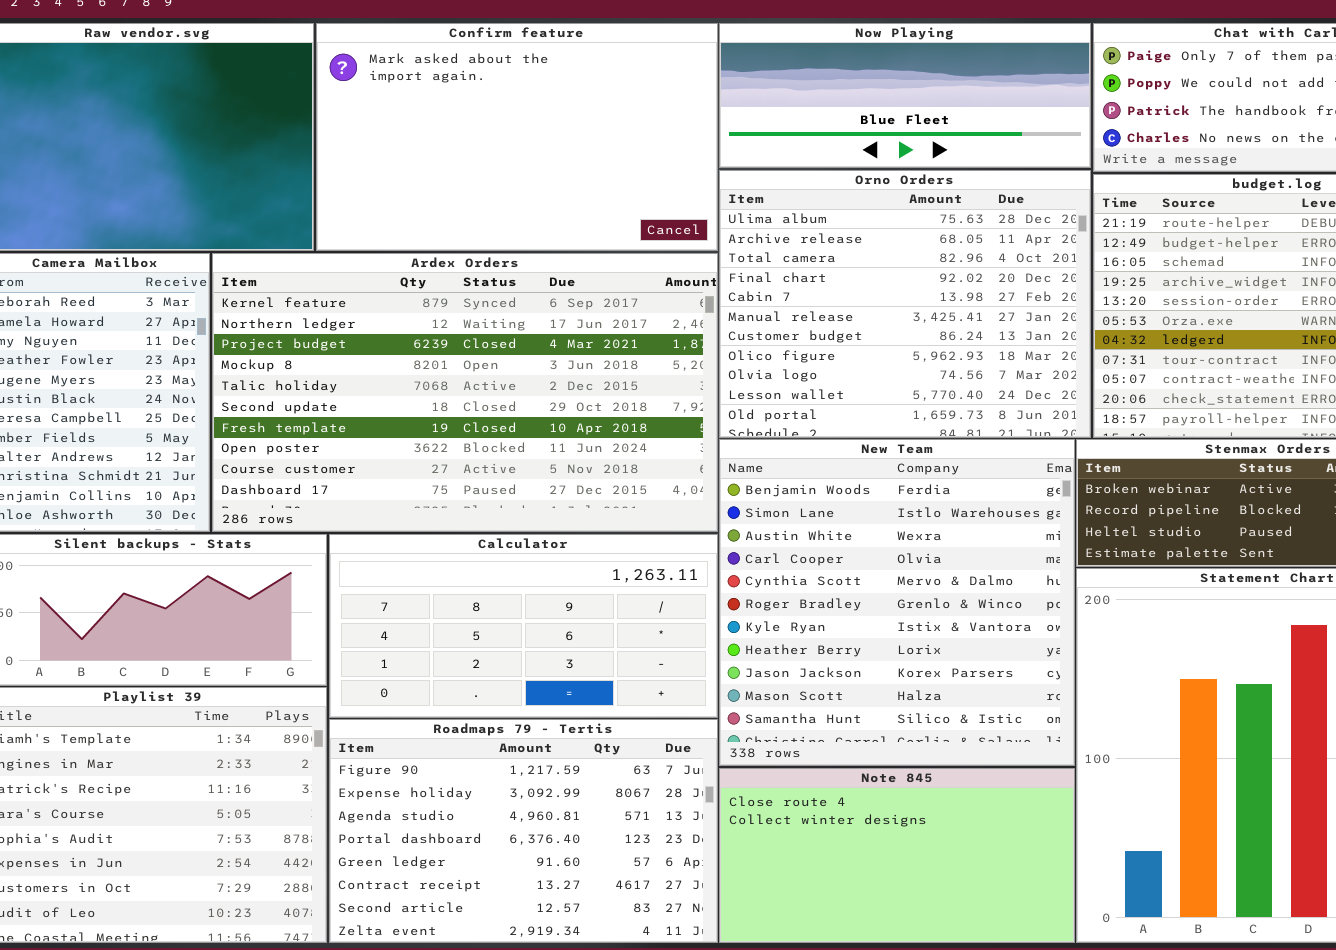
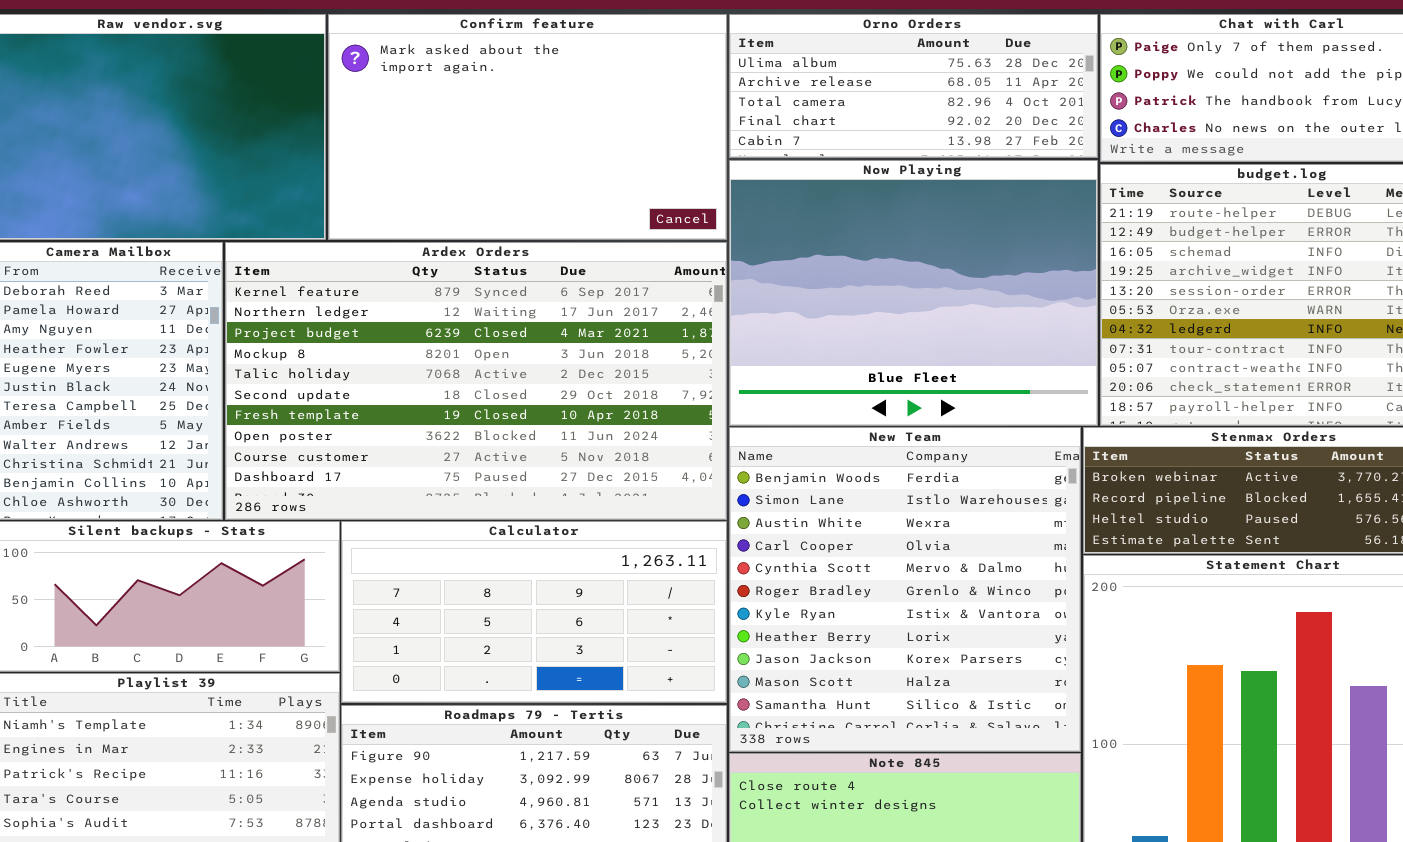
Now Playing: [719,23,1091,168] -> [729,160,1098,426], moved, resized
Orno Orders: [719,170,1091,438] -> [729,14,1098,158], moved, resized

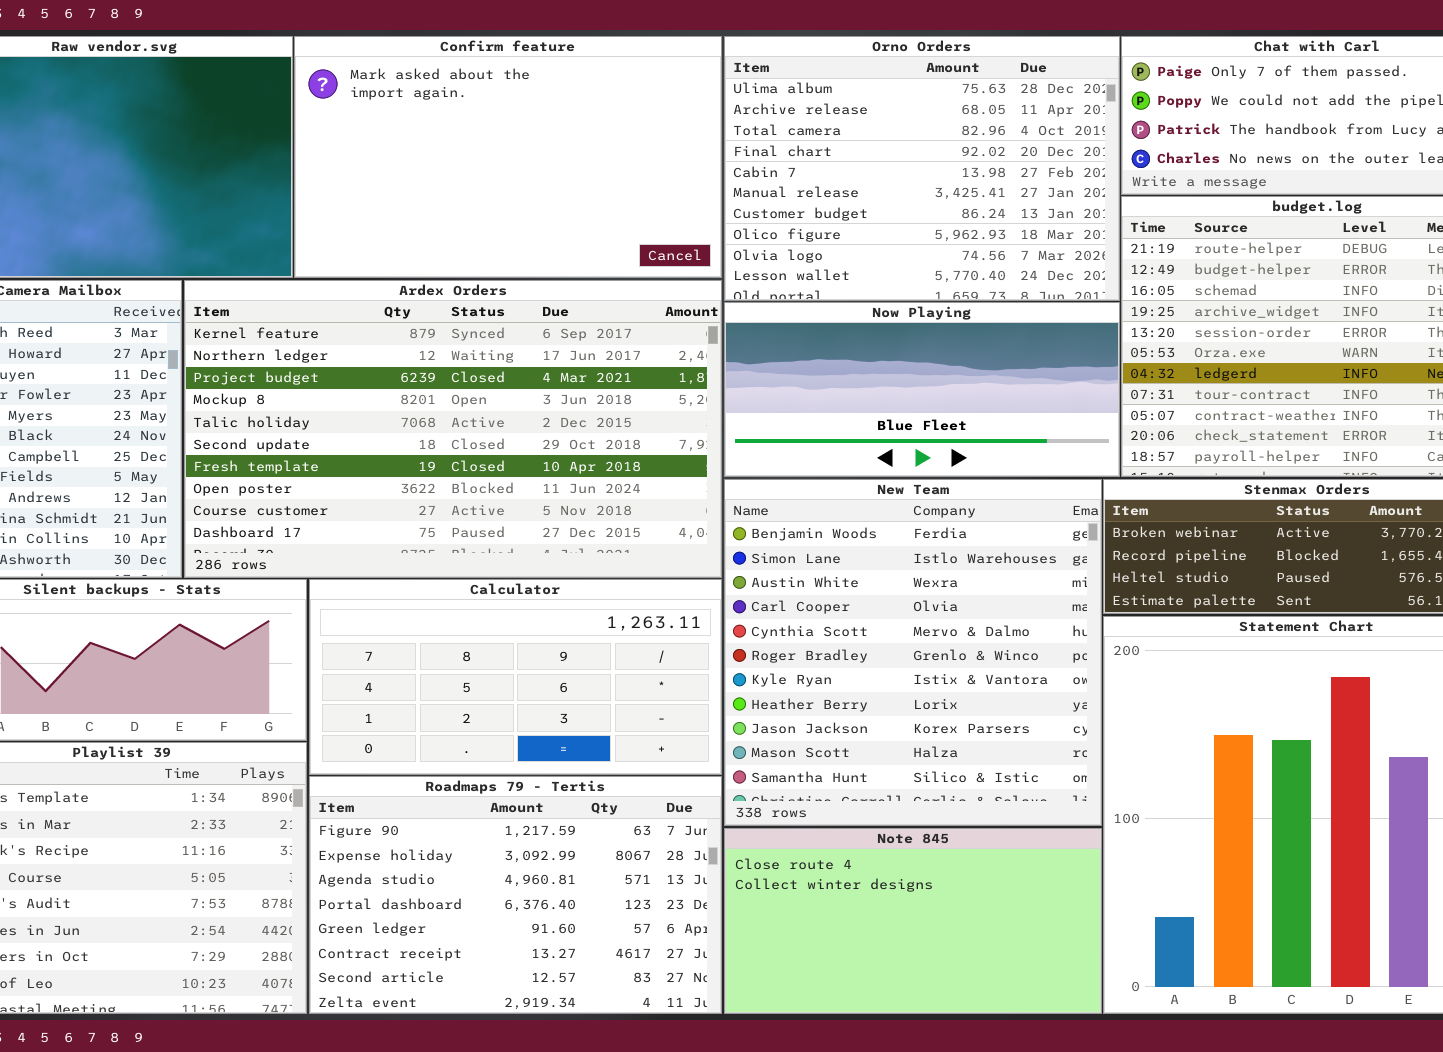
Orno Orders: [729,14,1098,158] -> [724,36,1120,301], resized
Now Playing: [729,160,1098,426] -> [724,302,1120,477], resized

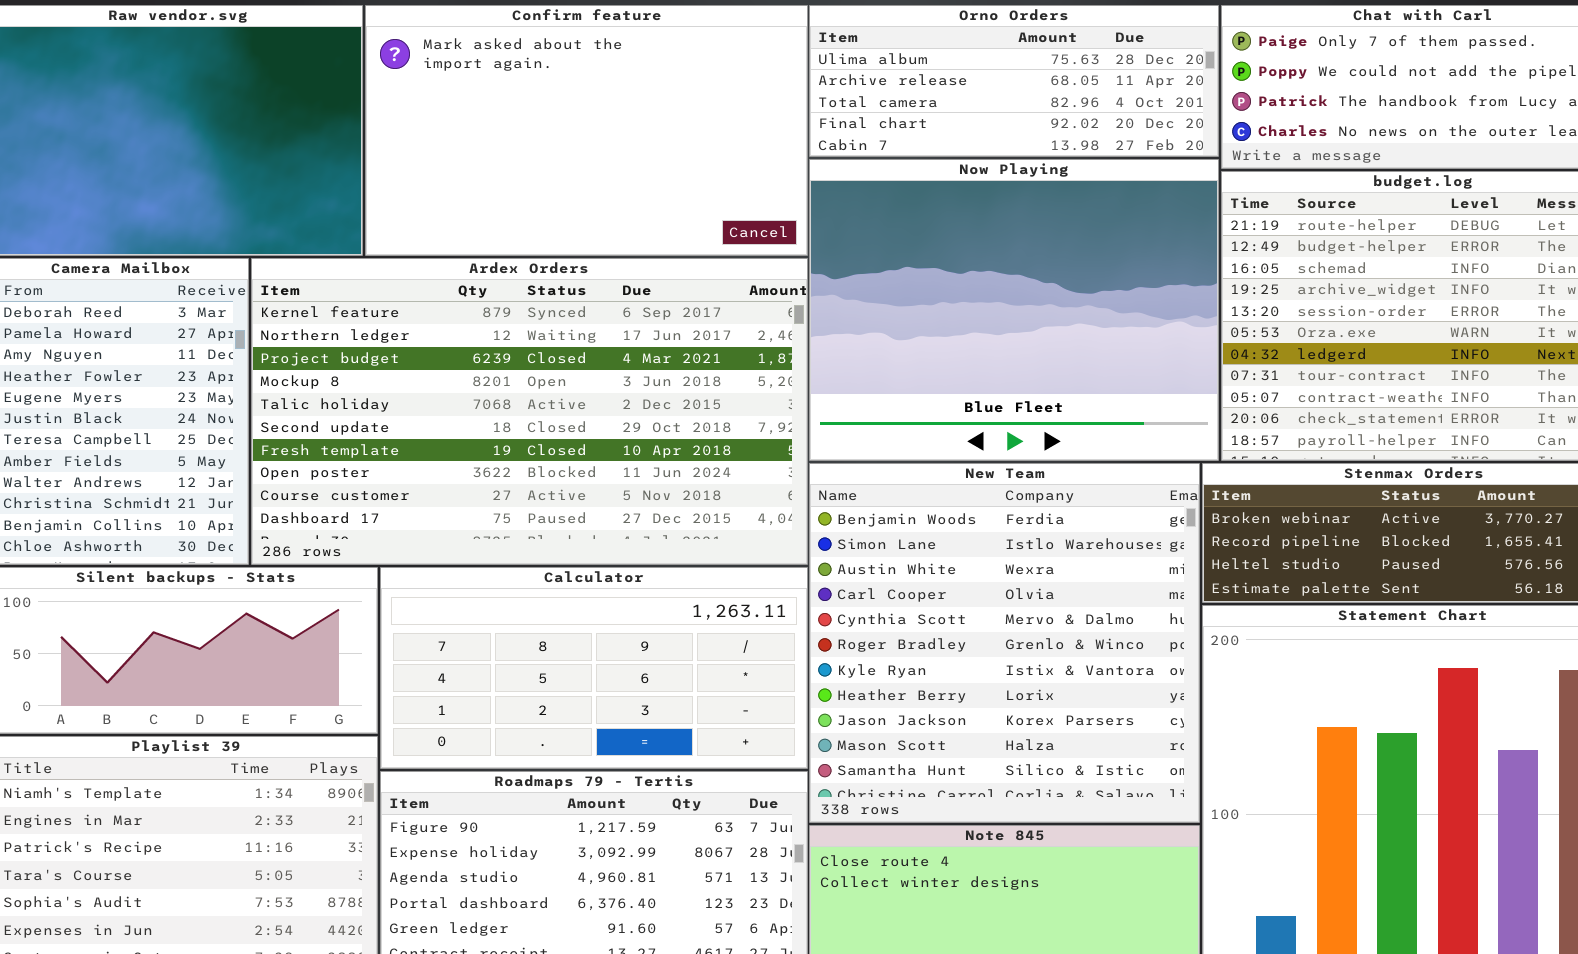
Orno Orders: [724,36,1120,301] -> [809,5,1219,157], resized
Now Playing: [724,302,1120,477] -> [809,159,1219,461], resized

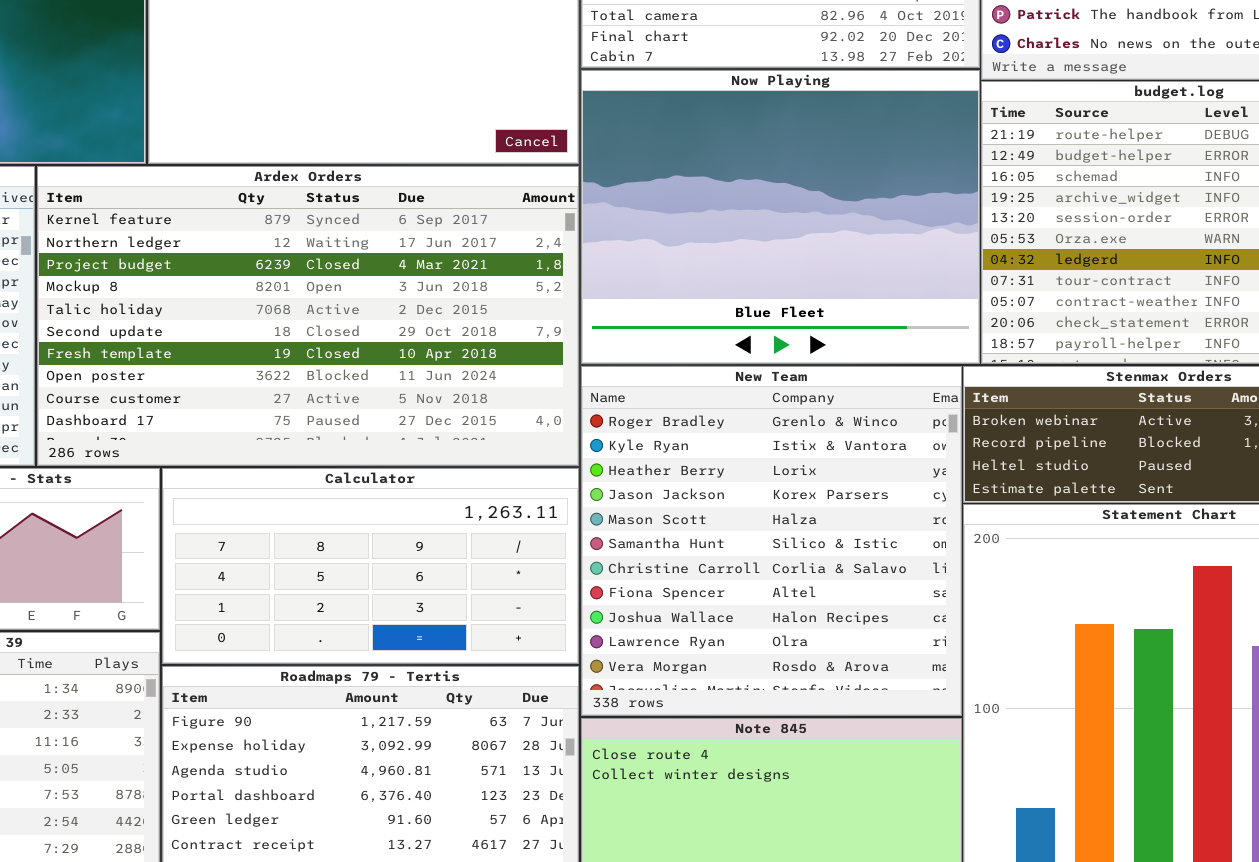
New Team: [809,463,1200,823] -> [581,366,962,716], scrolled down 5 rows

